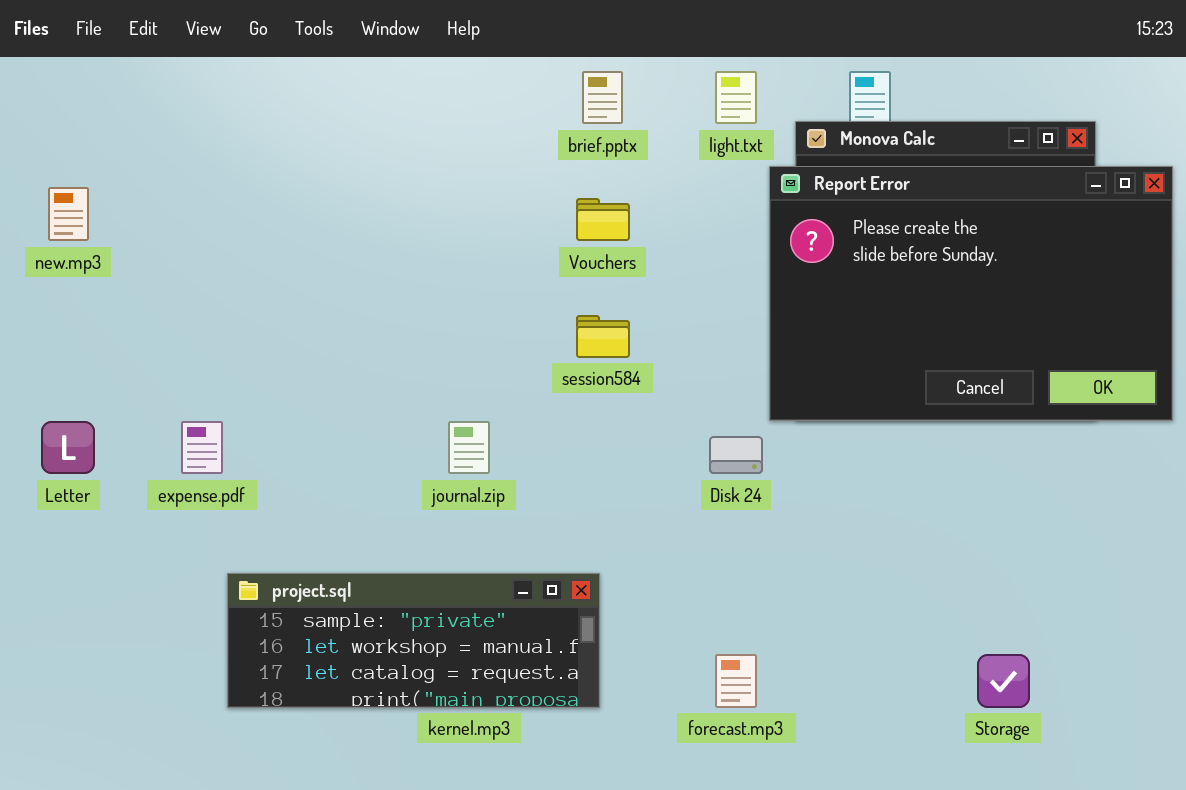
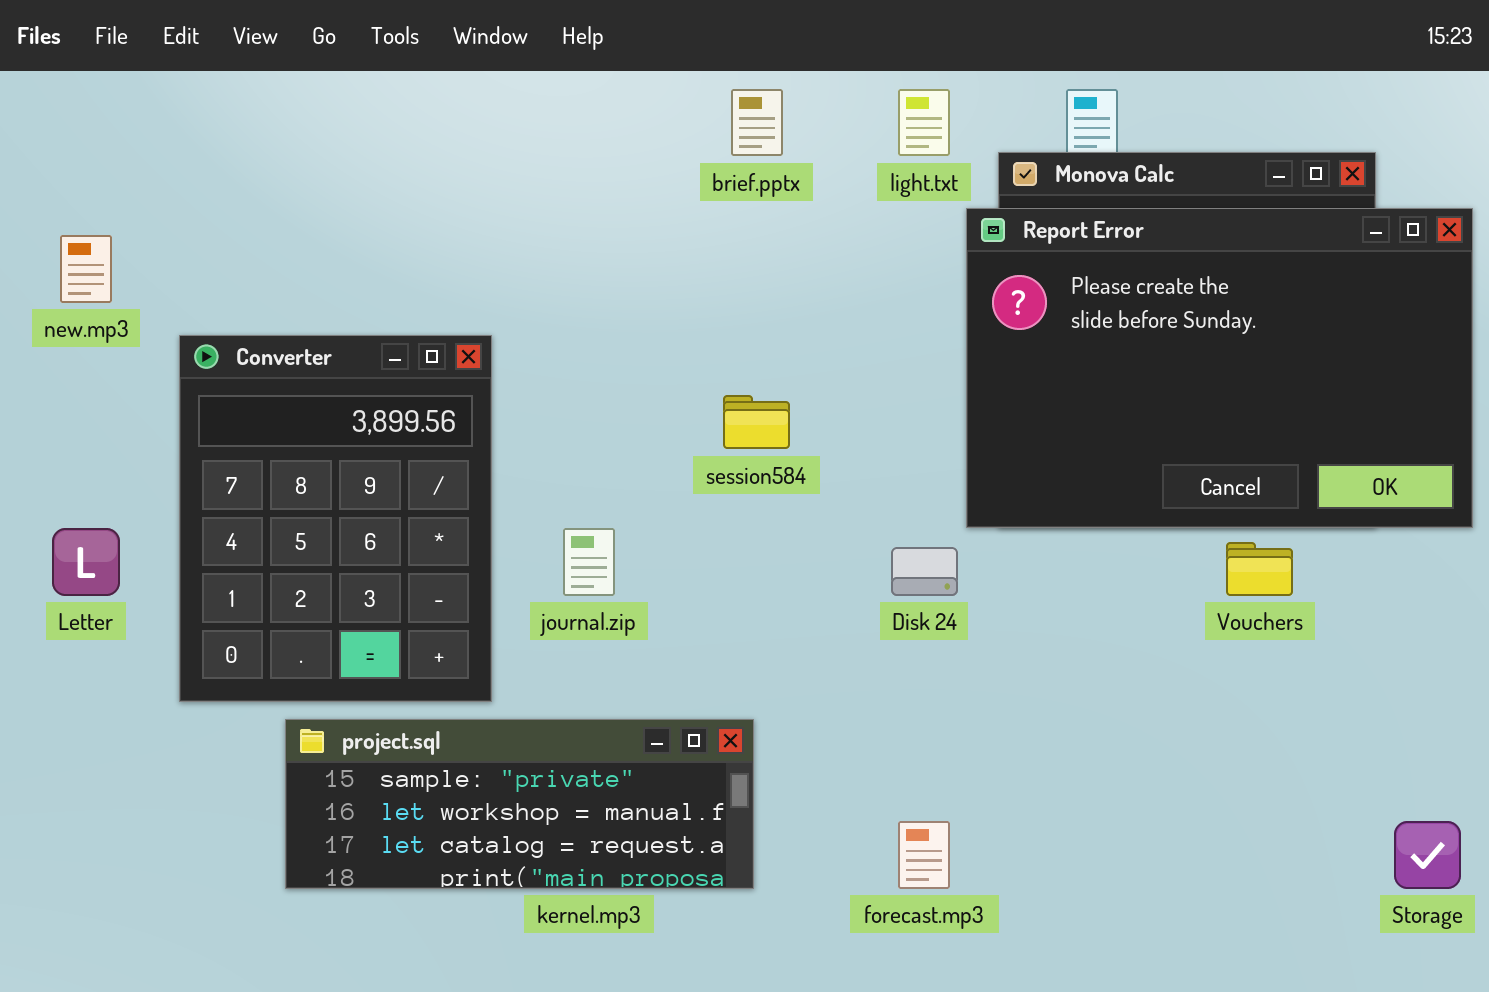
Vouchers: [576,198,630,241] -> [1226,542,1293,596], moved
Converter: none -> [179,335,492,702], opened
Storage: [977,654,1030,708] -> [1394,821,1461,889], moved

